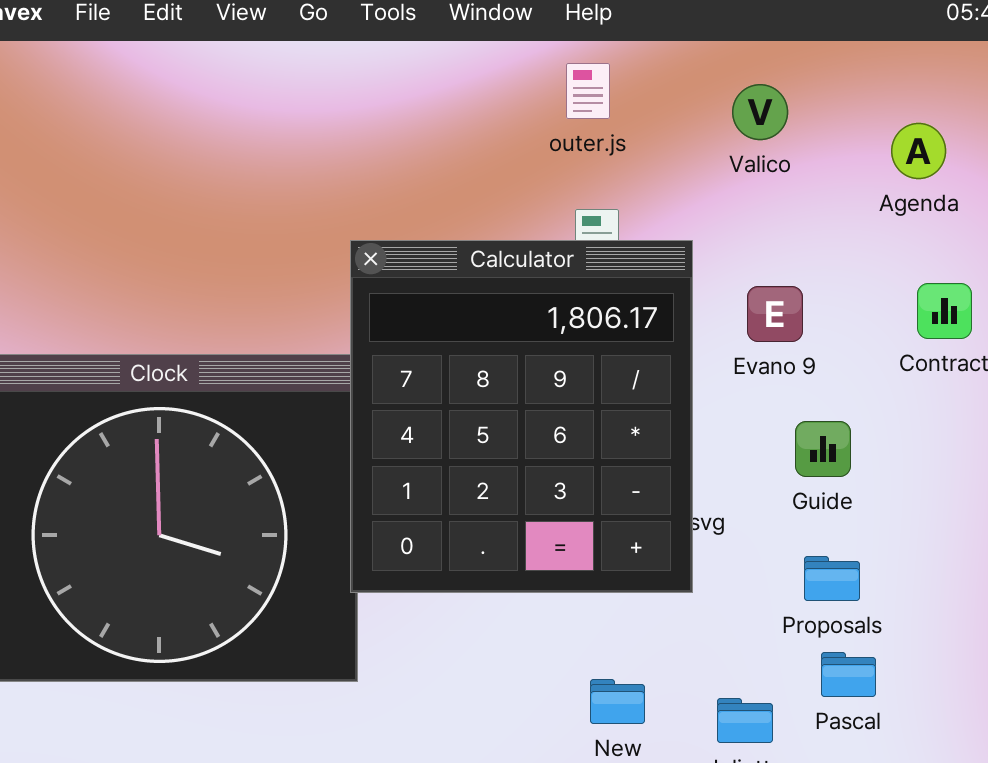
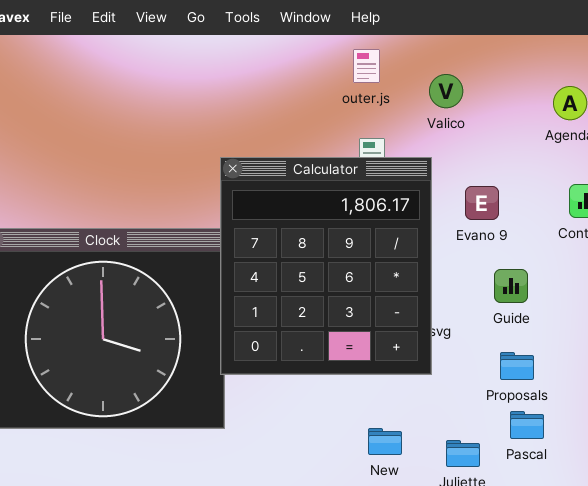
Valico: [732,84,788,140] -> [429,74,463,108], moved

